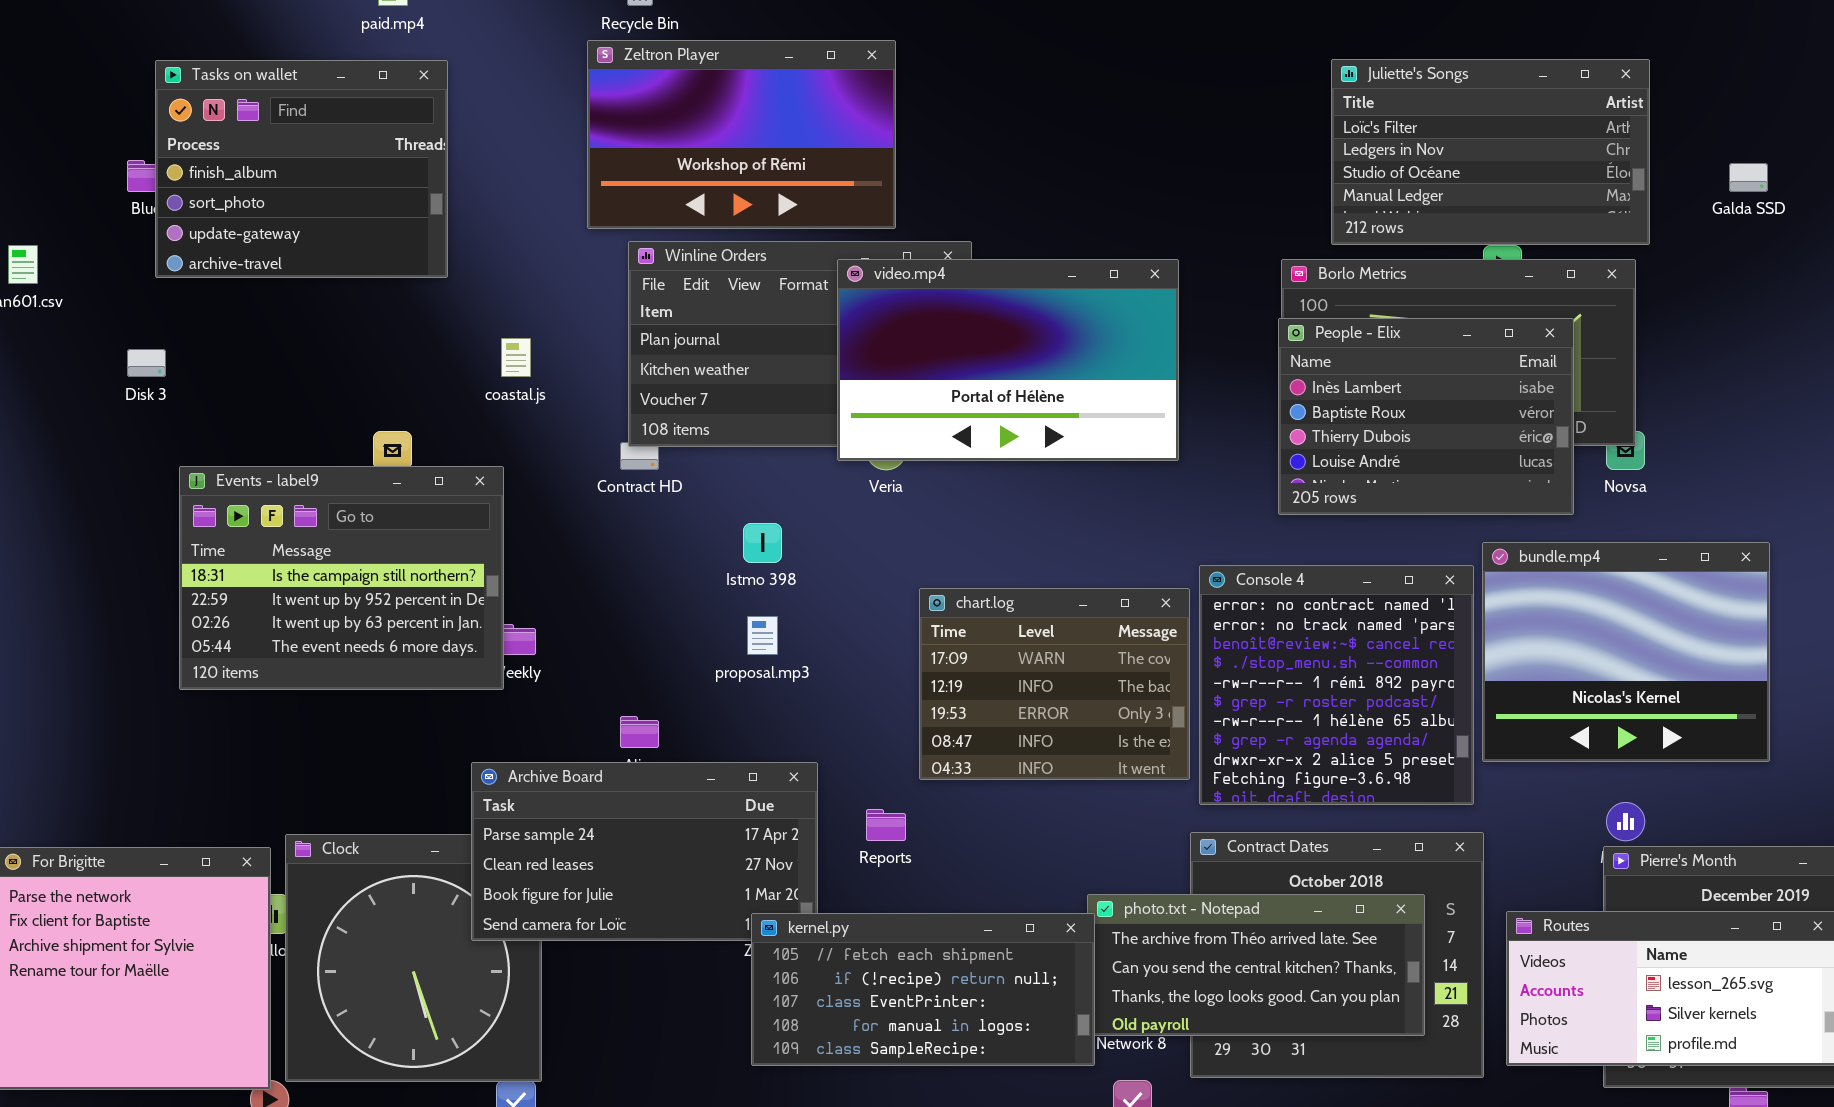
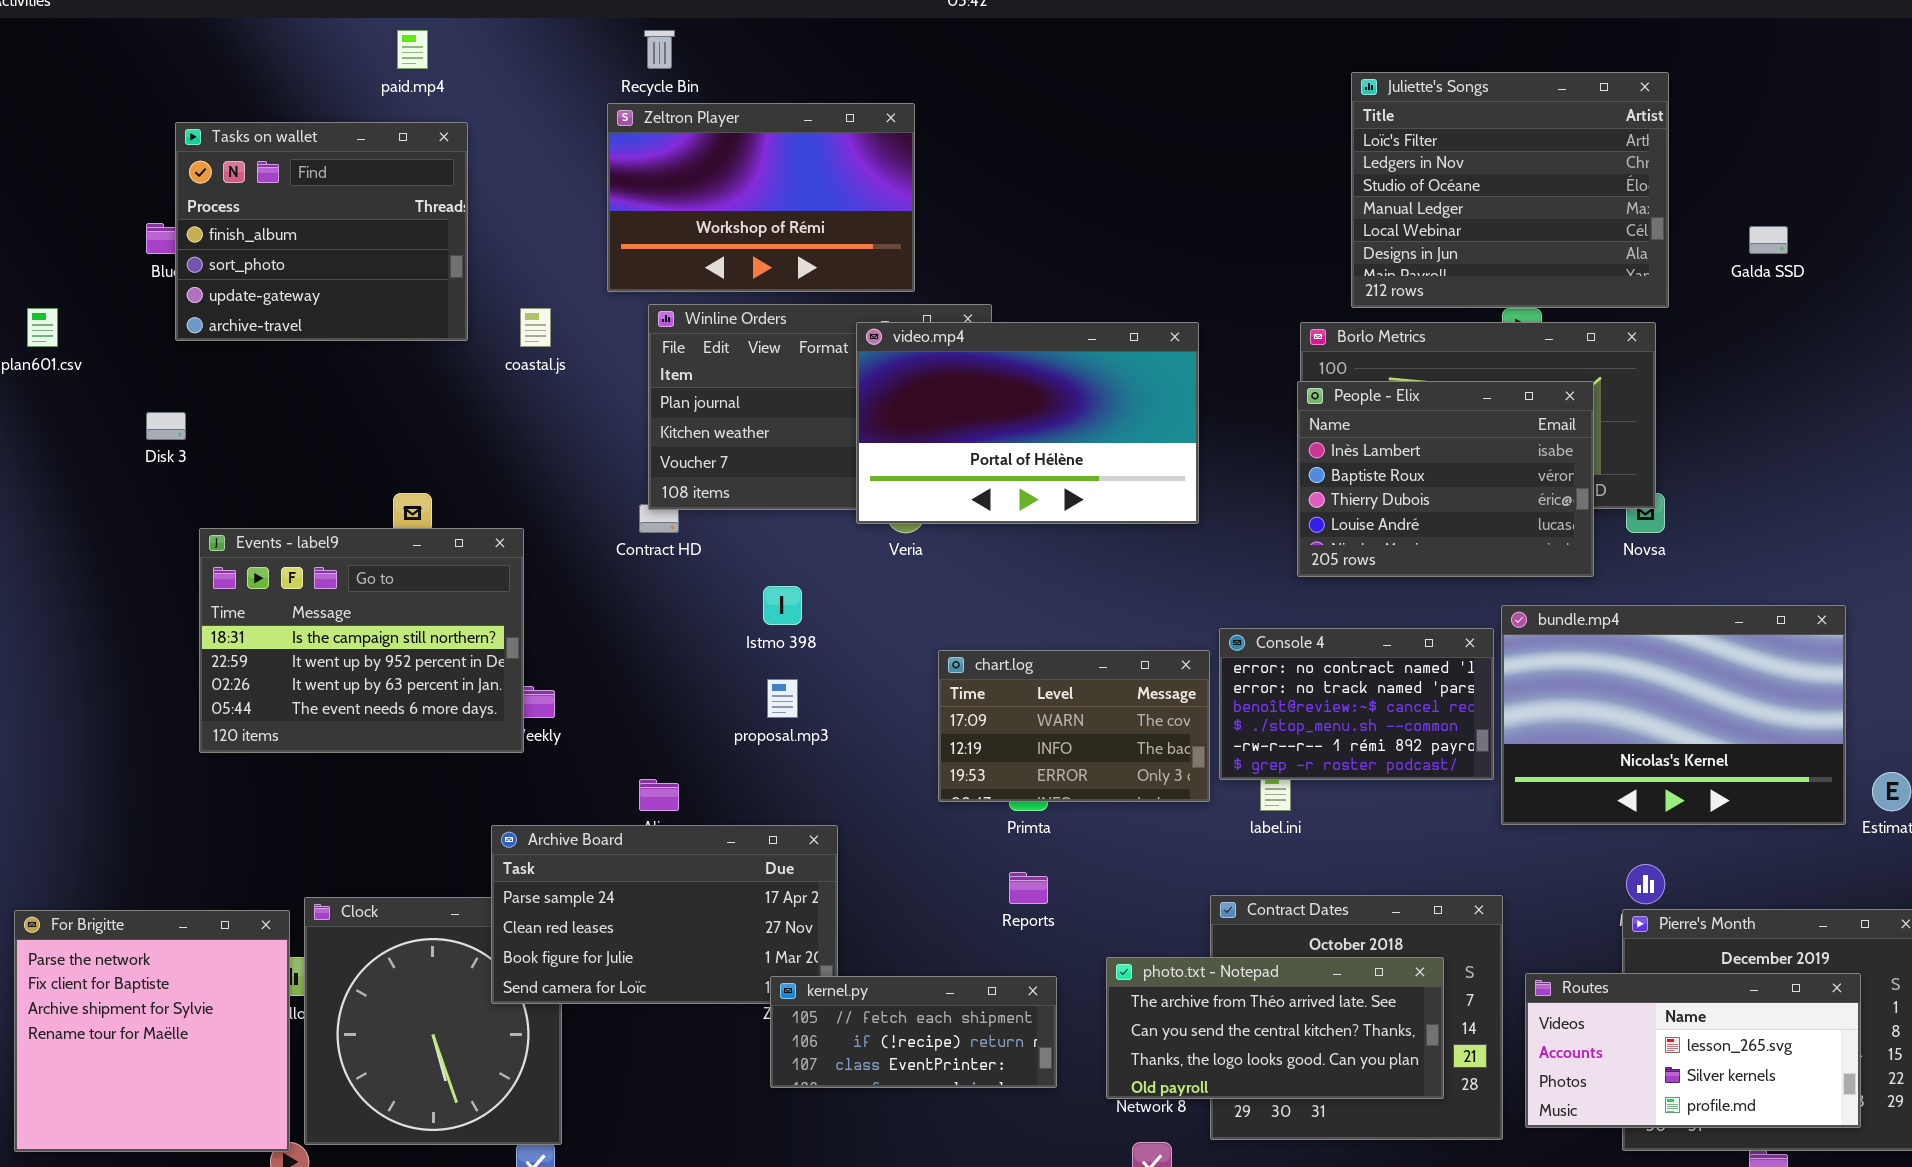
Juliette's Songs: [1331,59,1650,245] -> [1351,72,1669,308], resized
coastal.js: [501,338,531,377] -> [520,308,551,347], moved
bundle.mp4: [1482,542,1770,762] -> [1501,605,1846,825], resized
Console 4: [1199,565,1474,805] -> [1219,628,1494,780], resized
chart.log: [919,588,1190,780] -> [938,650,1210,802], resized
Reports: [866,809,906,841] -> [1009,872,1048,904], moved
kernel.py: [751,913,1095,1066] -> [770,976,1057,1088], resized

